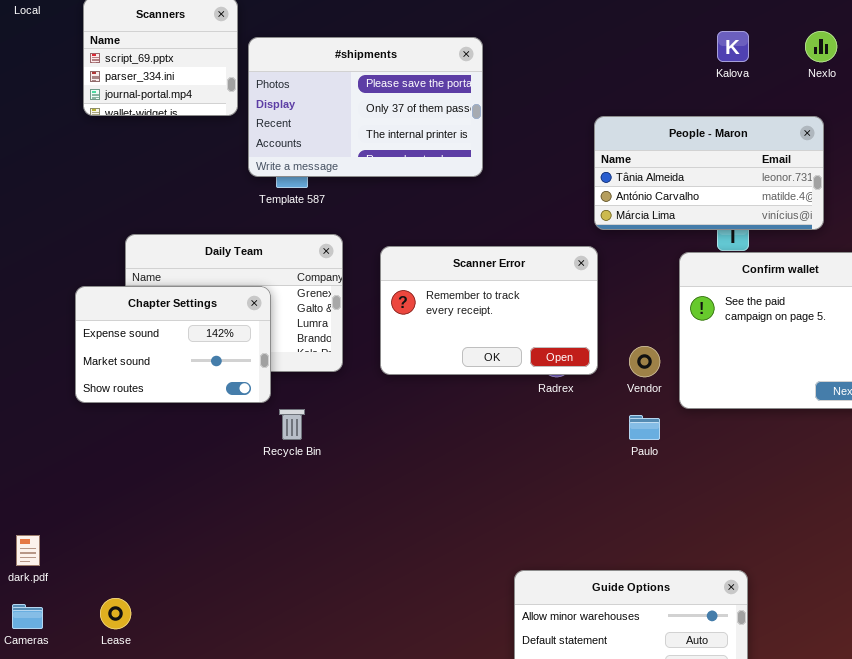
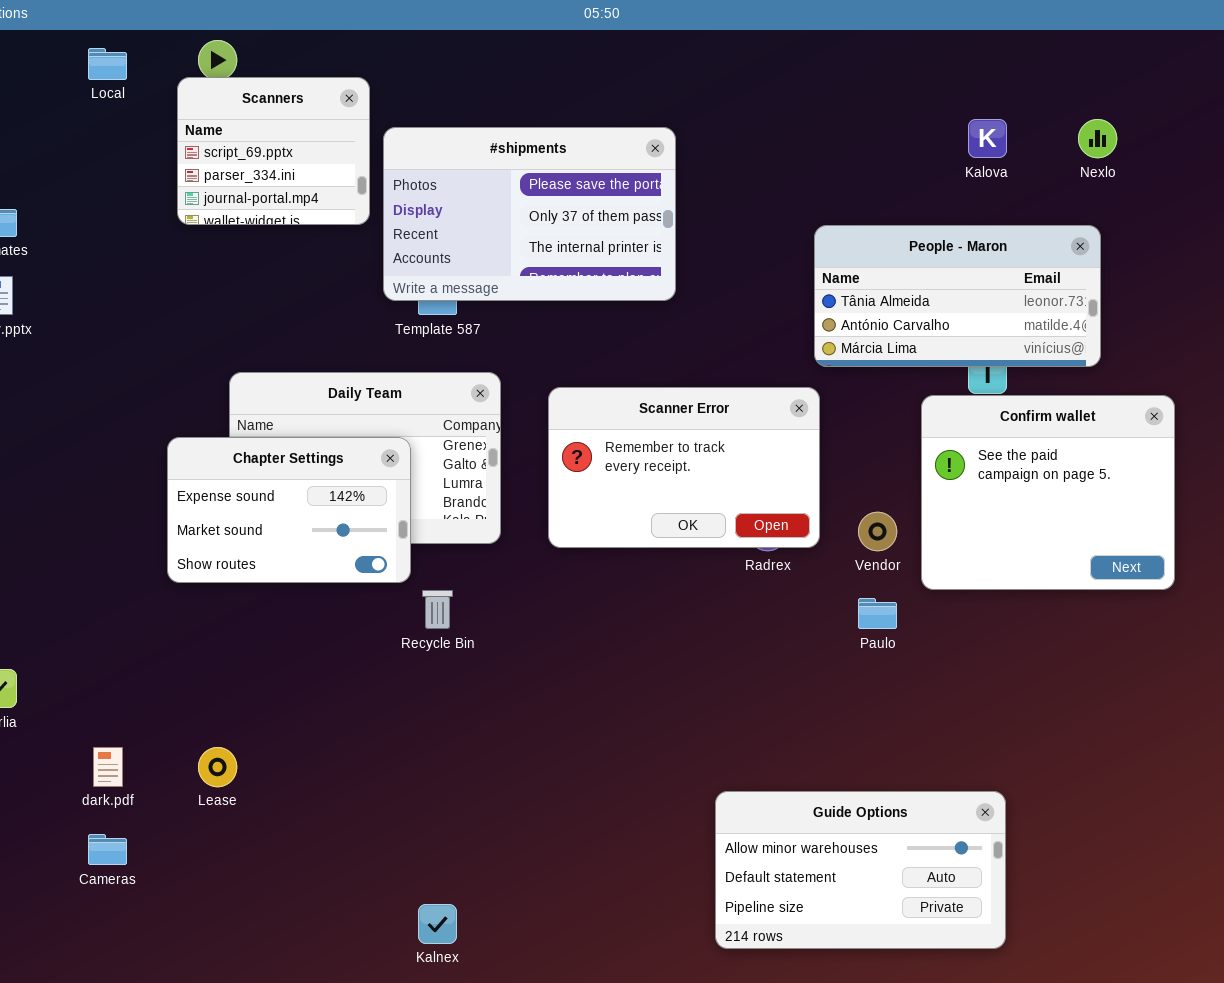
Lease: [100,598,131,629] -> [198,747,237,787], moved

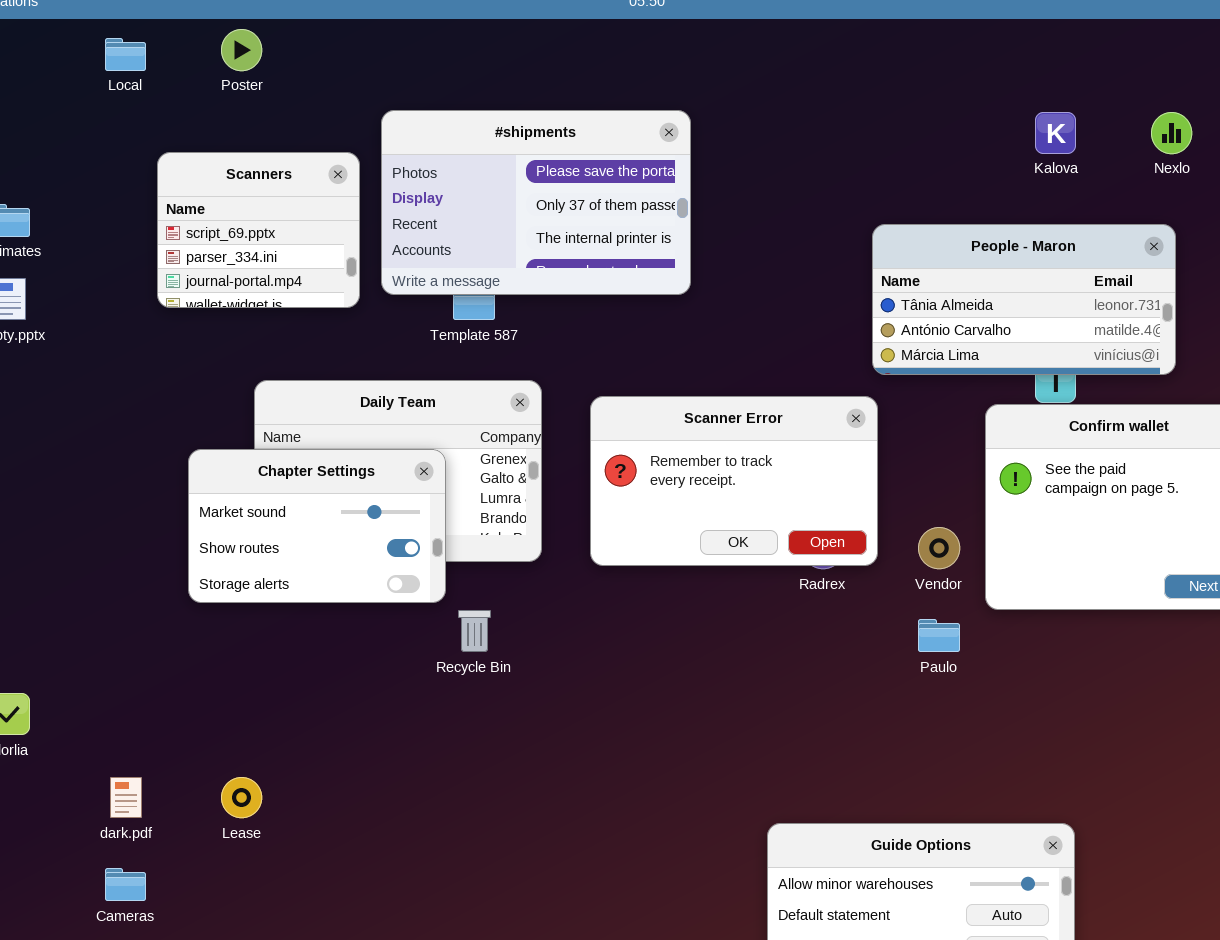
Scanners: [177,77,370,225] -> [157,152,360,308], moved
#shipments: [383,127,676,301] -> [381,110,691,295], moved
Chapter Settings: [167,437,411,583] -> [188,449,446,603], scrolled down 1 row

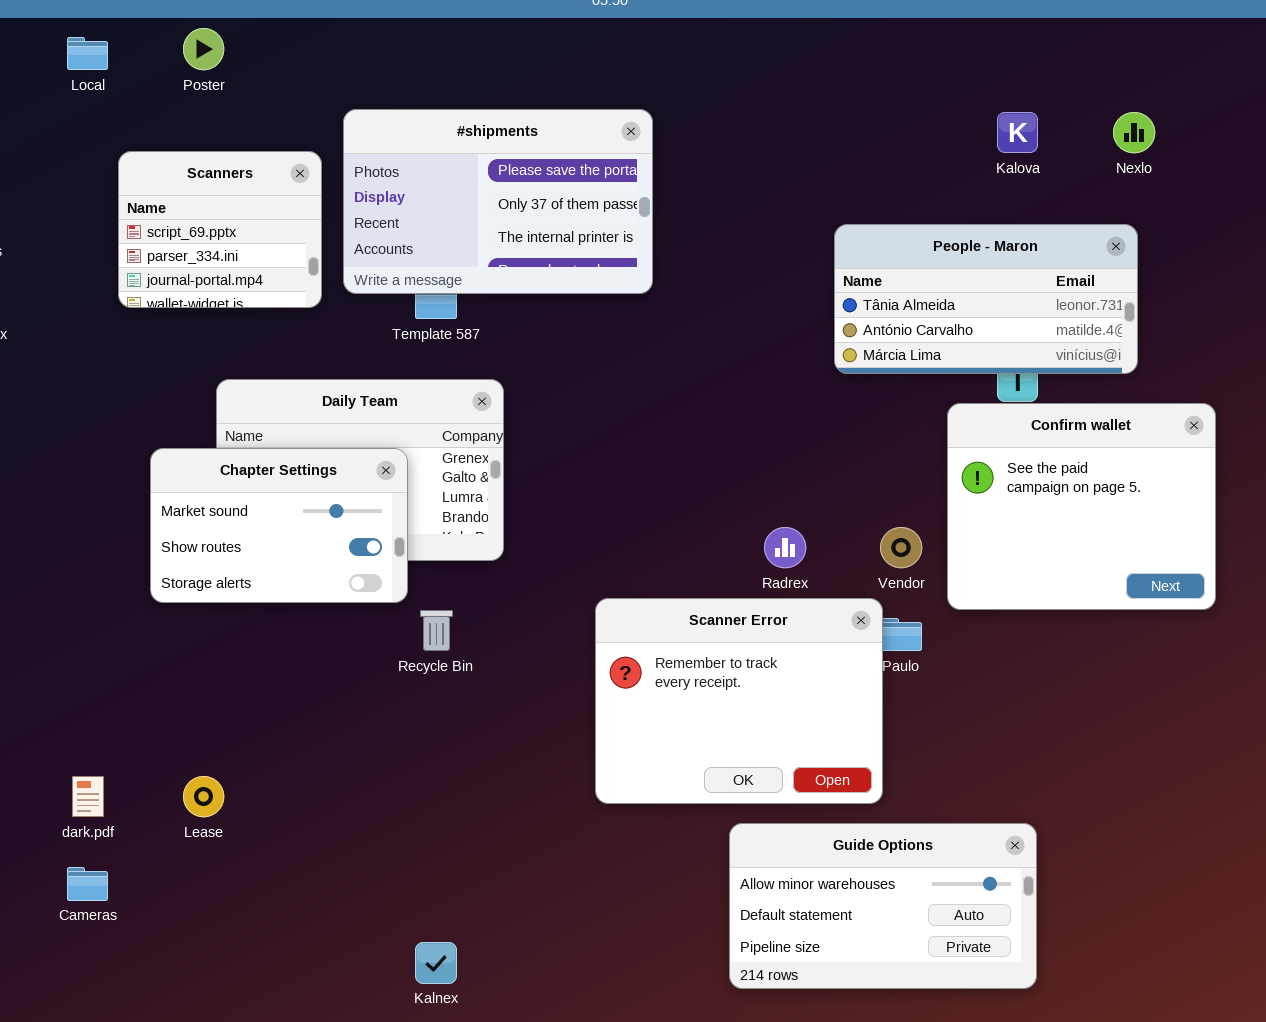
Scanner Error: [590,396,878,566] -> [595,598,883,804], moved, resized

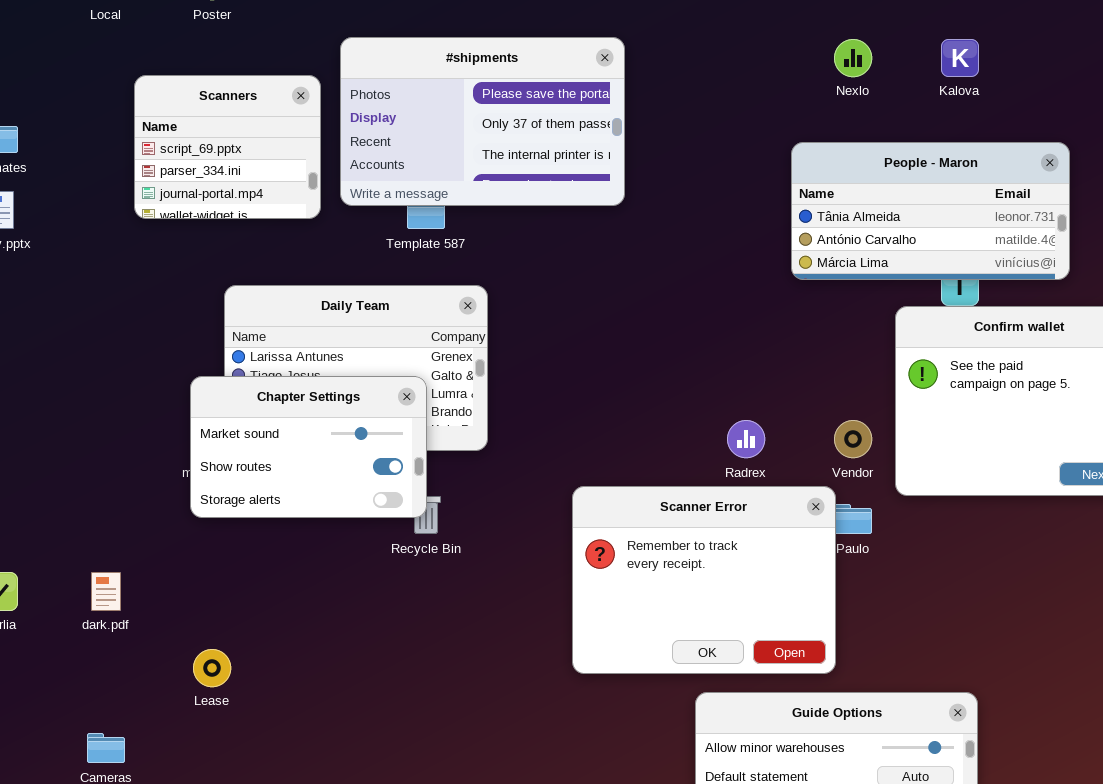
Nexlo: [1113,112,1155,153] -> [834,39,872,77], moved
Chapter Settings: [150,448,408,603] -> [190,376,427,518], moved
dark.pdf: [72,776,104,817] -> [91,572,121,611], moved

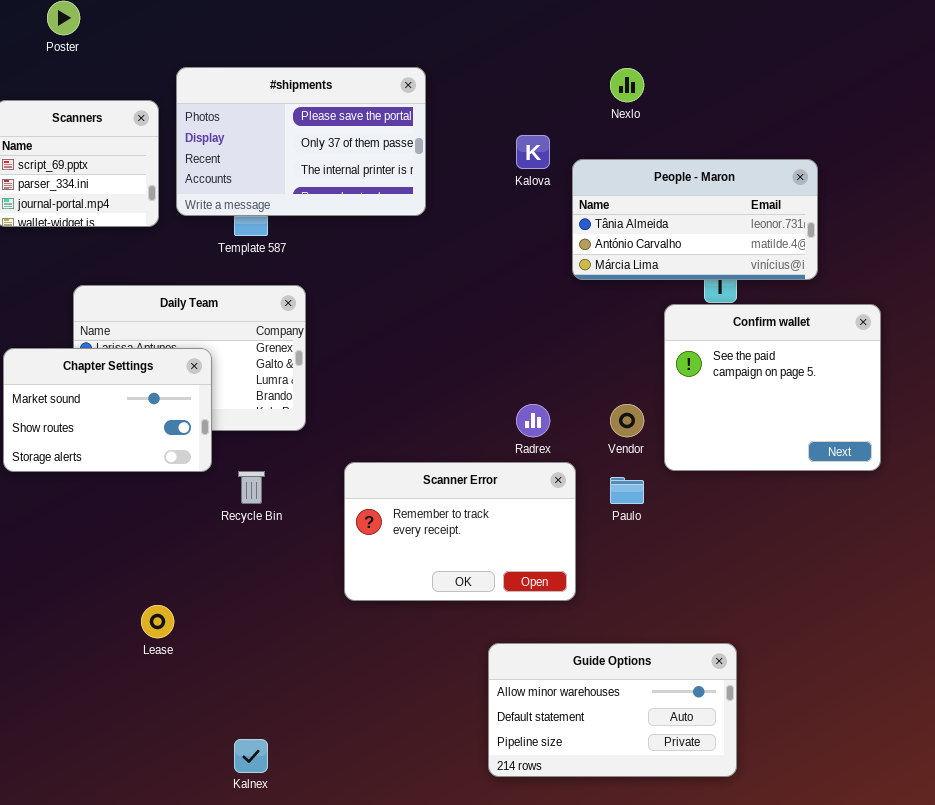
Kalova: [941,39,979,77] -> [516,135,550,169], moved
Chapter Settings: [190,376,427,518] -> [3,348,212,472], moved
Scanner Error: [572,486,836,674] -> [344,462,576,601], moved, resized
Lease: [193,649,231,687] -> [141,605,174,638], moved

